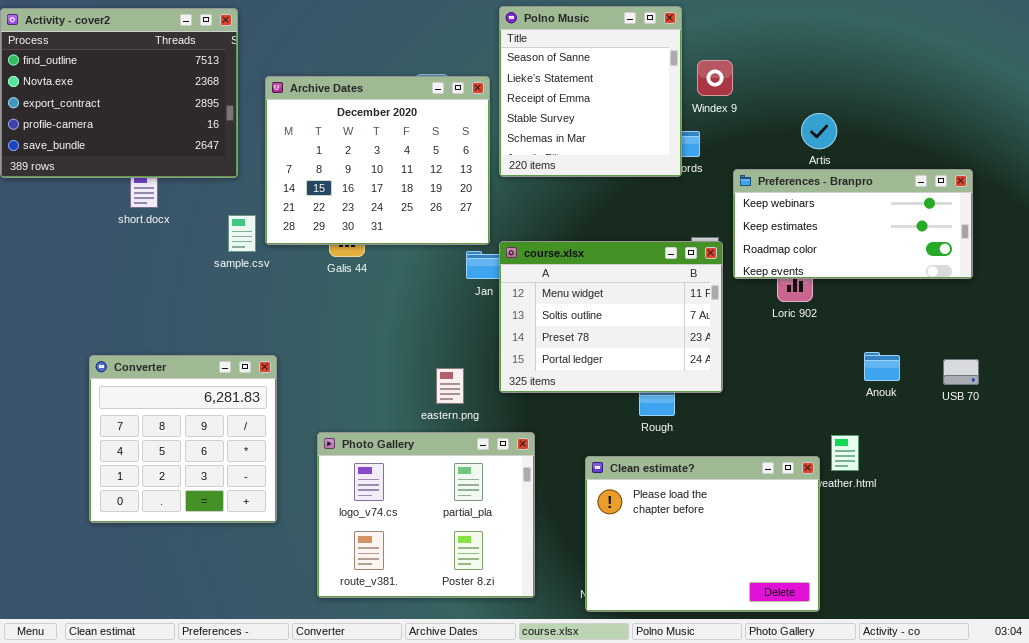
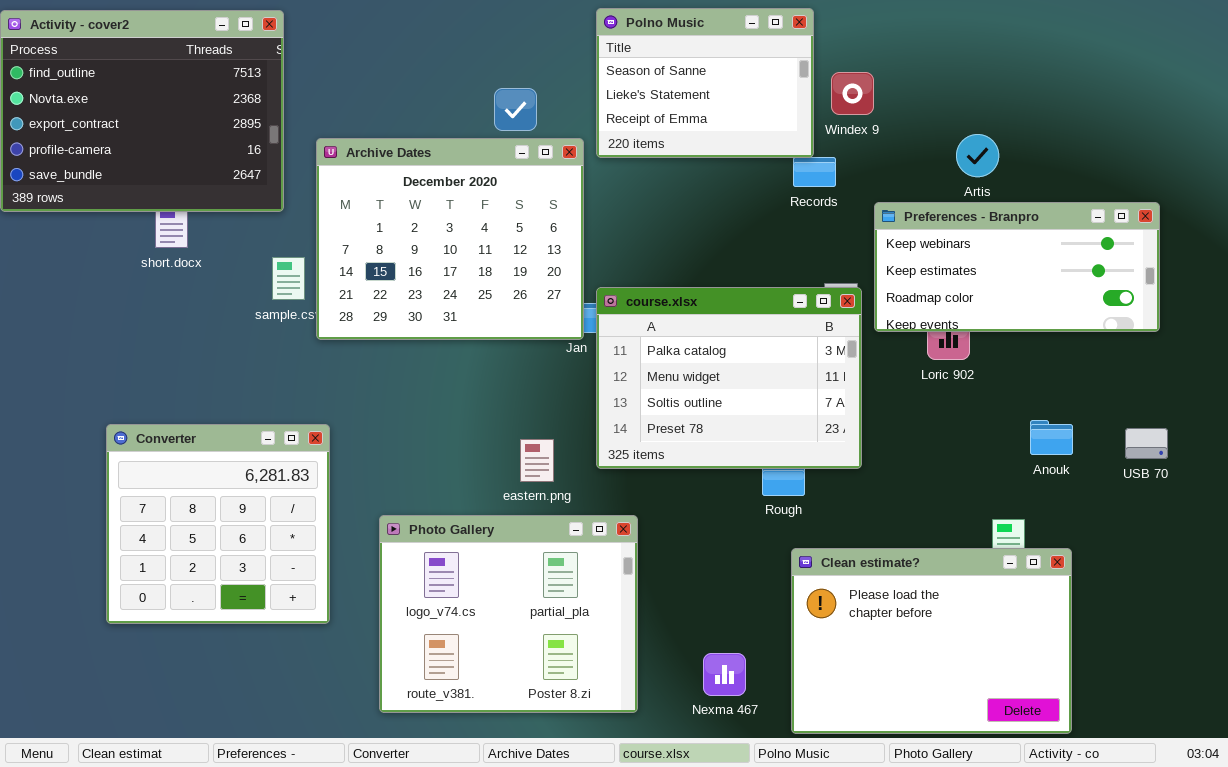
Polno Music: [499,6,682,177] -> [596,8,814,158], resized
Archive Dates: [265,76,490,245] -> [316,138,584,340], moved
course.xlsx: [499,241,723,393] -> [596,287,862,469], scrolled up 1 row
Clean estimate?: [585,456,820,612] -> [791,548,1072,734], moved

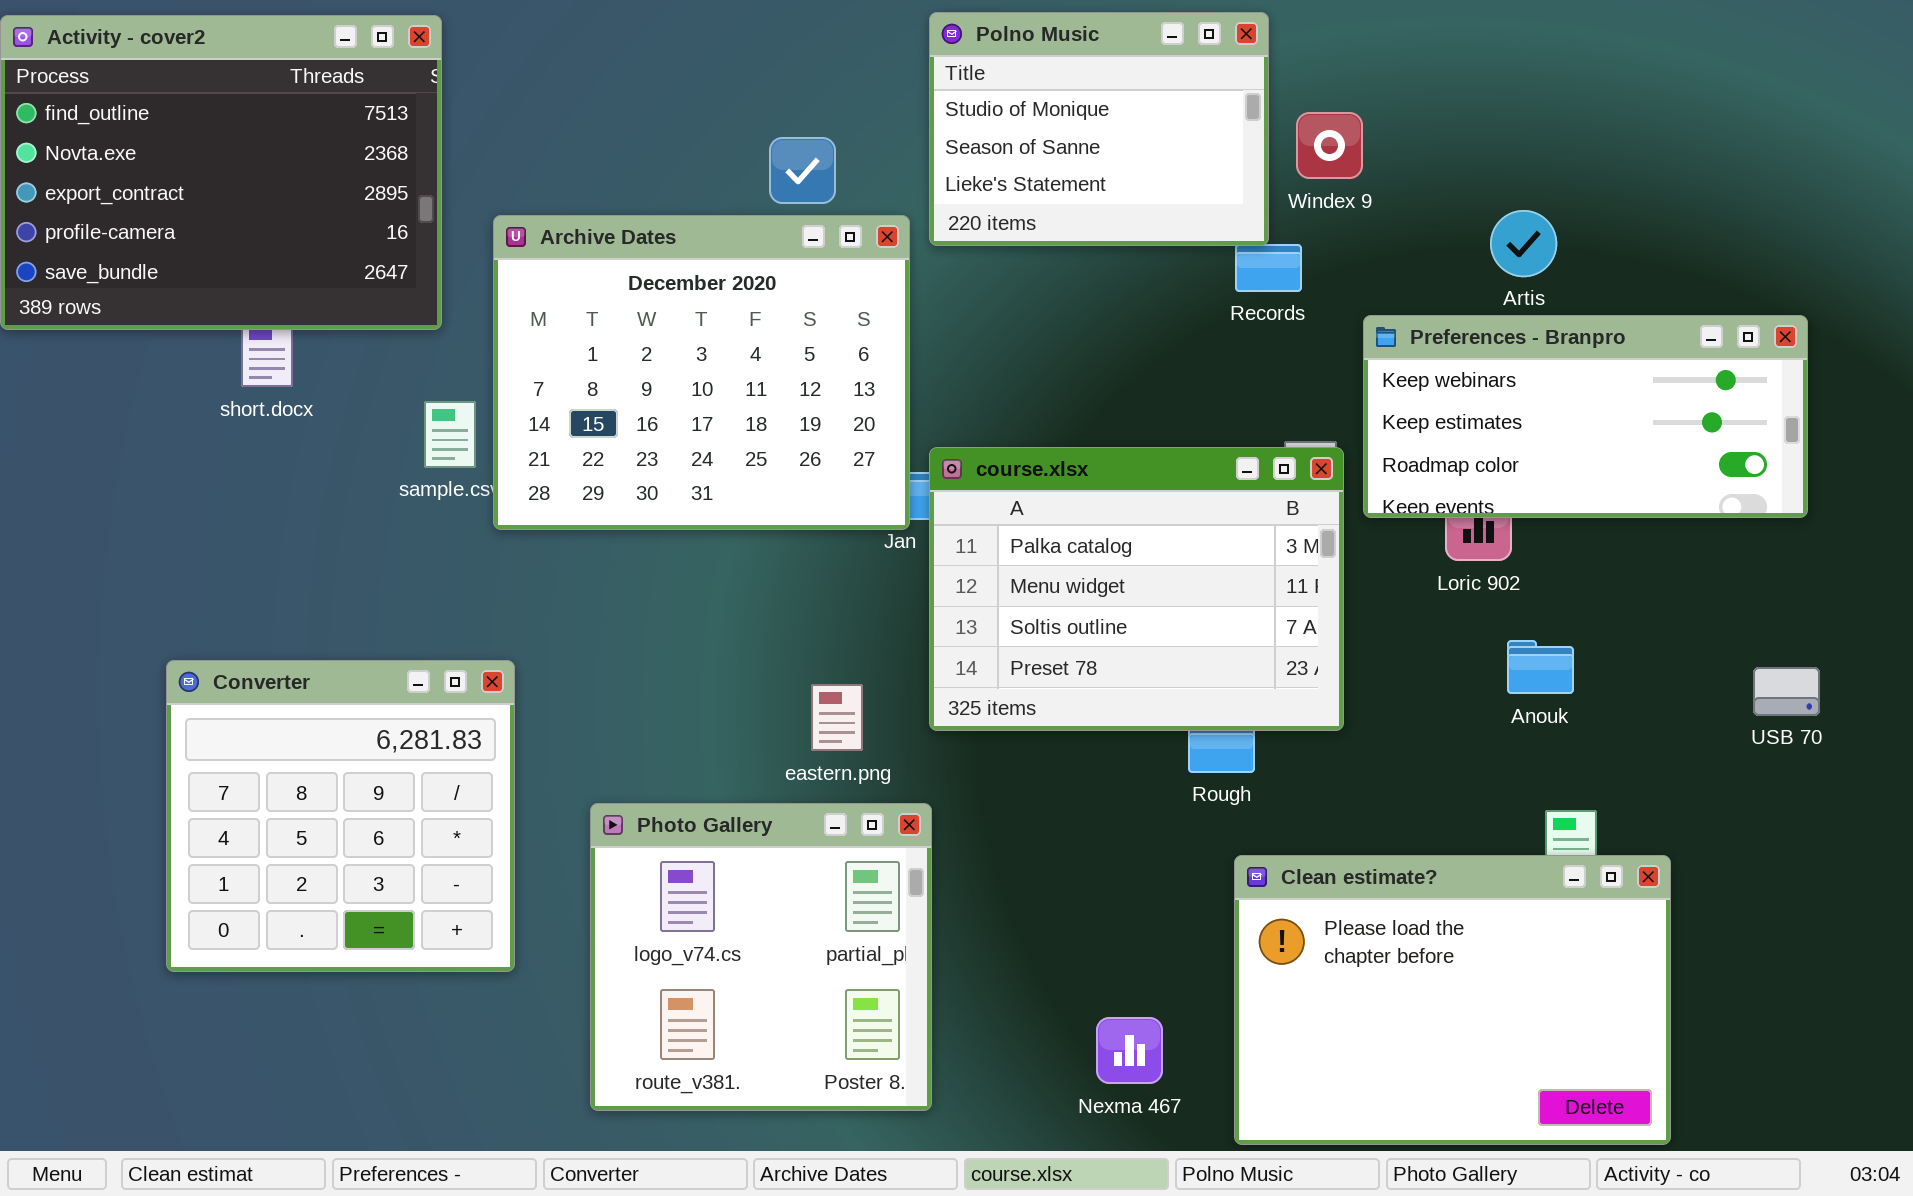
Polno Music: [596,8,814,158] -> [929,12,1269,246], scrolled up 1 row
Anouk: [1030,420,1073,455] -> [1507,640,1574,694], moved
Photo Gallery: [379,515,638,713] -> [590,803,932,1111], resized

